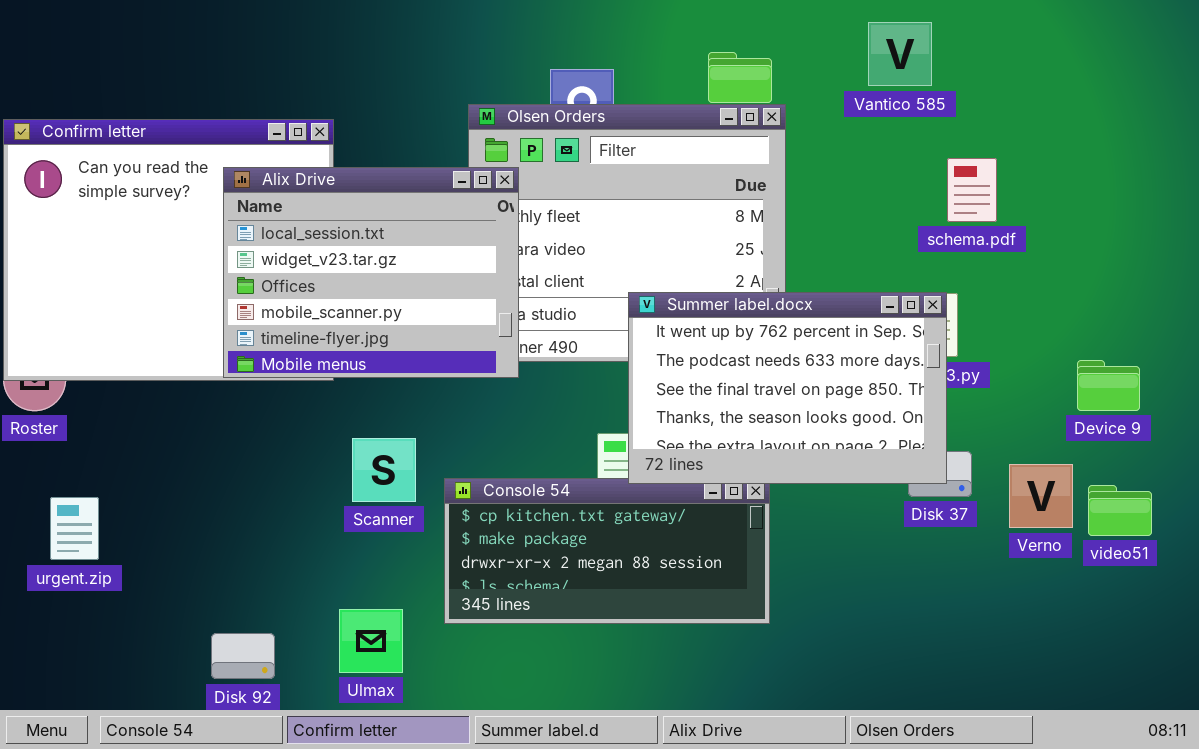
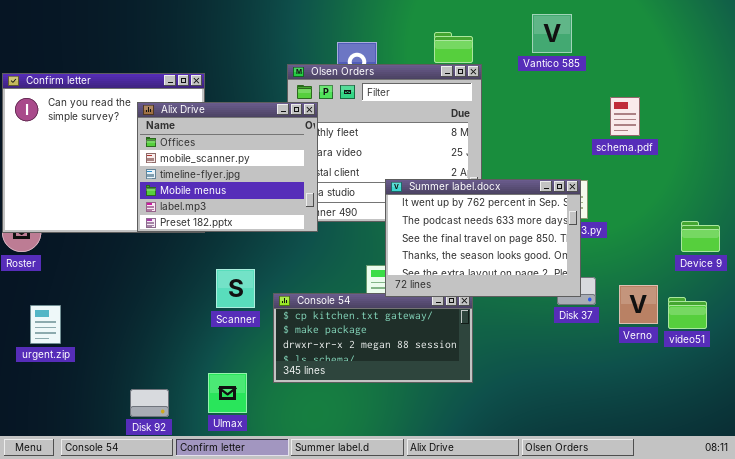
schema.pdf: [947,158,997,222] -> [610,97,640,136], moved
Alix Drive: [223,167,519,378] -> [137,102,318,232], scrolled down 2 rows
Device 9: [1077,360,1140,411] -> [681,221,720,252], moved

